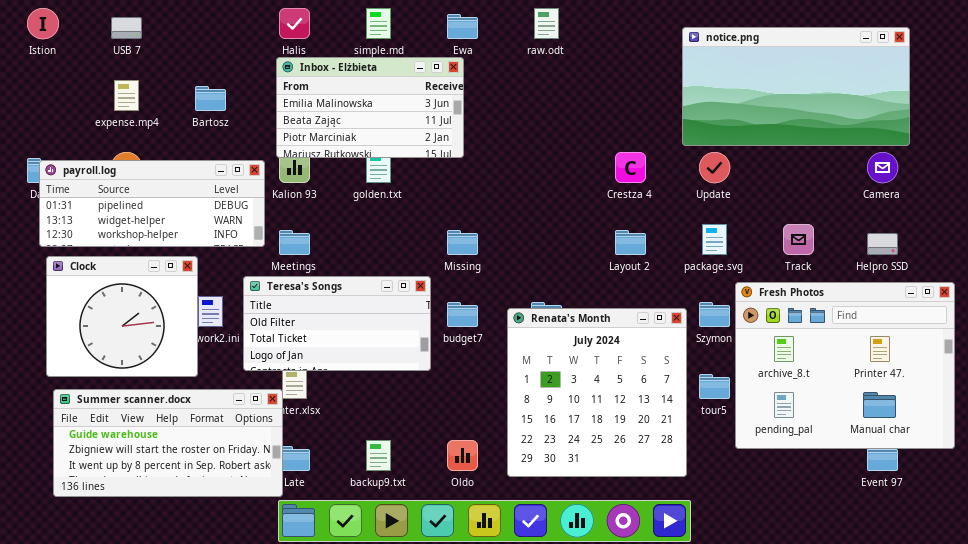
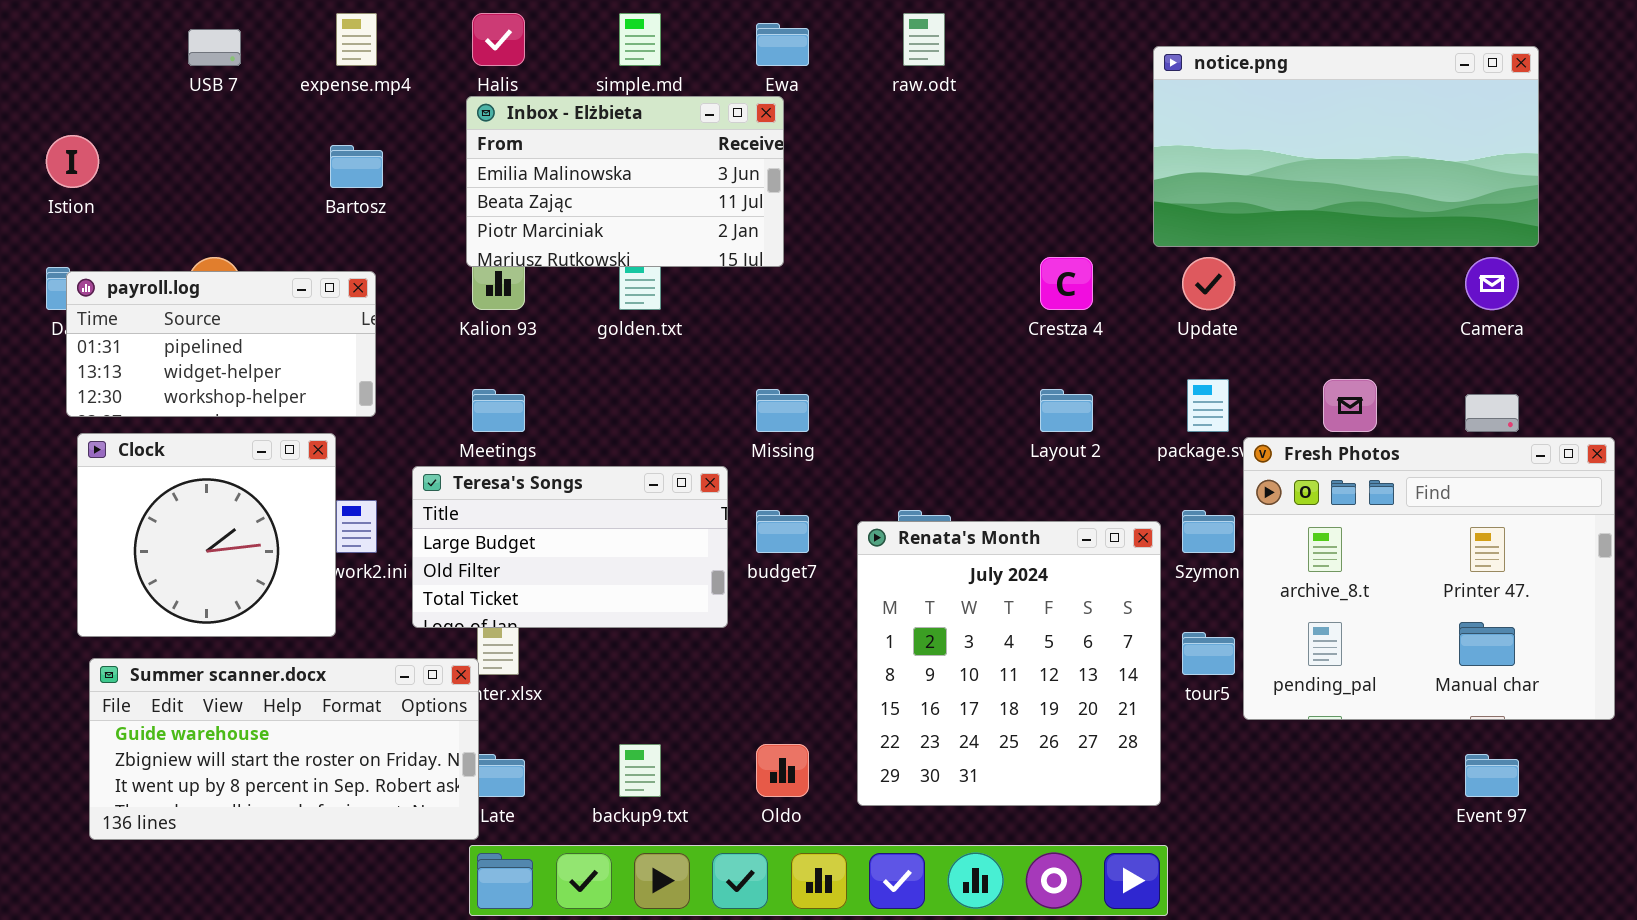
Istion: [27,8,59,39] -> [46,135,99,188], moved
expense.mp4: [114,80,139,111] -> [336,13,377,66], moved
payroll.log: [39,160,265,247] -> [66,271,376,417], resized
Teresa's Songs: [243,276,431,371] -> [412,466,728,628], scrolled up 1 row
Fresh Photos: [735,282,955,449] -> [1243,437,1615,720], moved

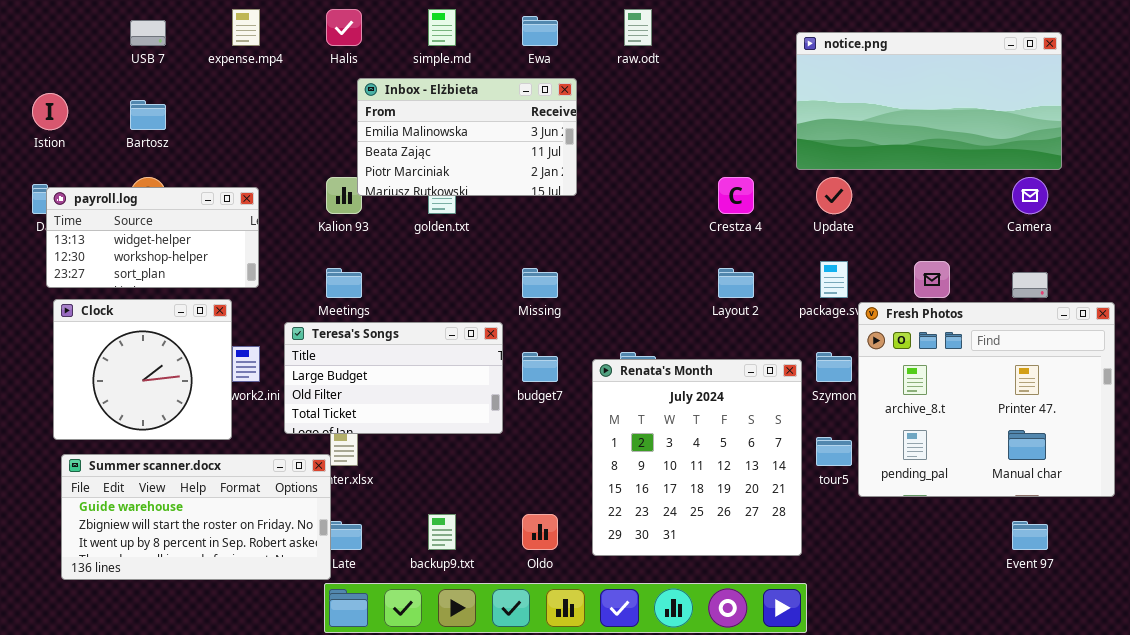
Inbox - Elżbieta: [466,96,784,267] -> [357,78,577,196], moved
Bartosz: [330,145,383,188] -> [130,100,166,130], moved
payroll.log: [66,271,376,417] -> [46,187,259,288], scrolled down 1 row

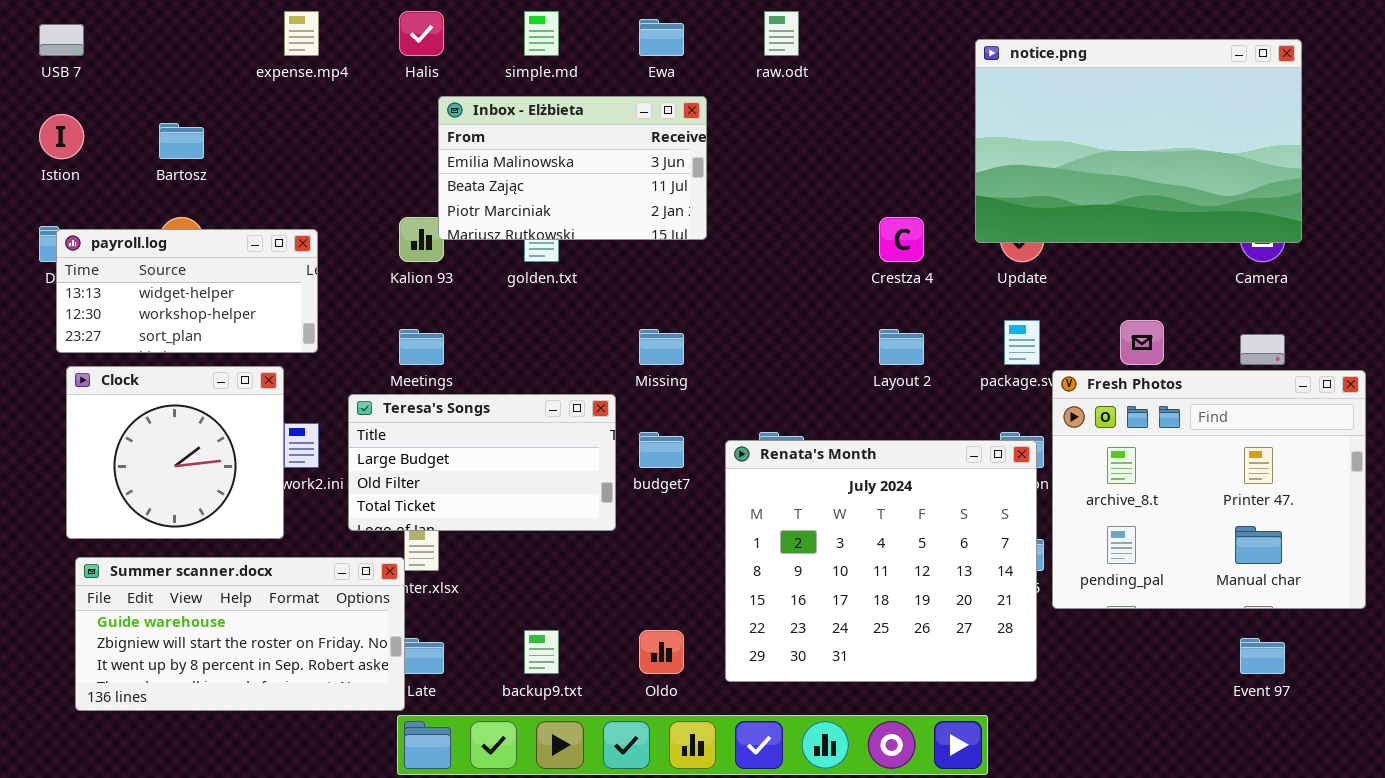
USB 7: [130,20,166,46] -> [39,24,84,56], moved
notice.png: [796,32,1062,170] -> [975,39,1302,243], resized
Renata's Month: [592,359,802,556] -> [725,440,1037,682], resized

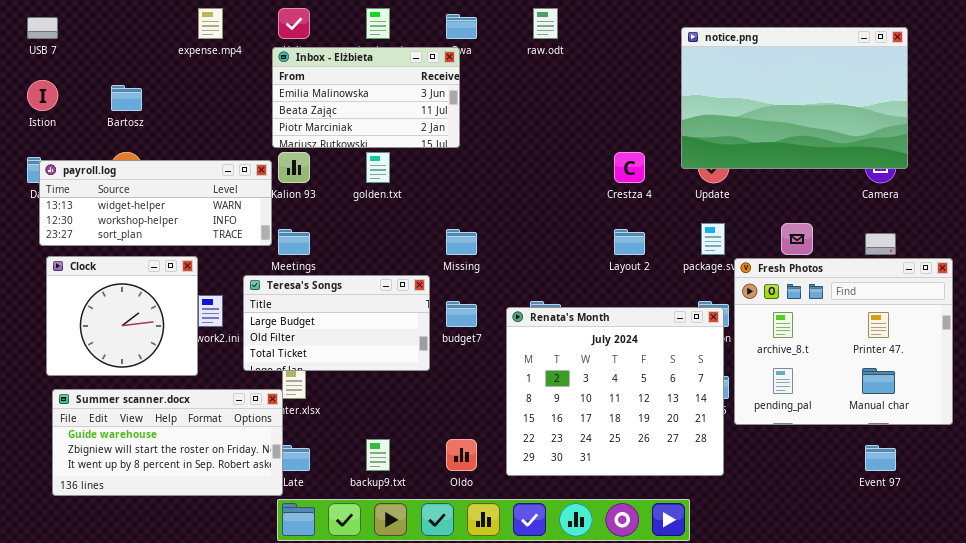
Inbox - Elżbieta: [438,96,707,240] -> [272,47,460,148], moved
payroll.log: [56,229,318,353] -> [39,160,272,246], resized

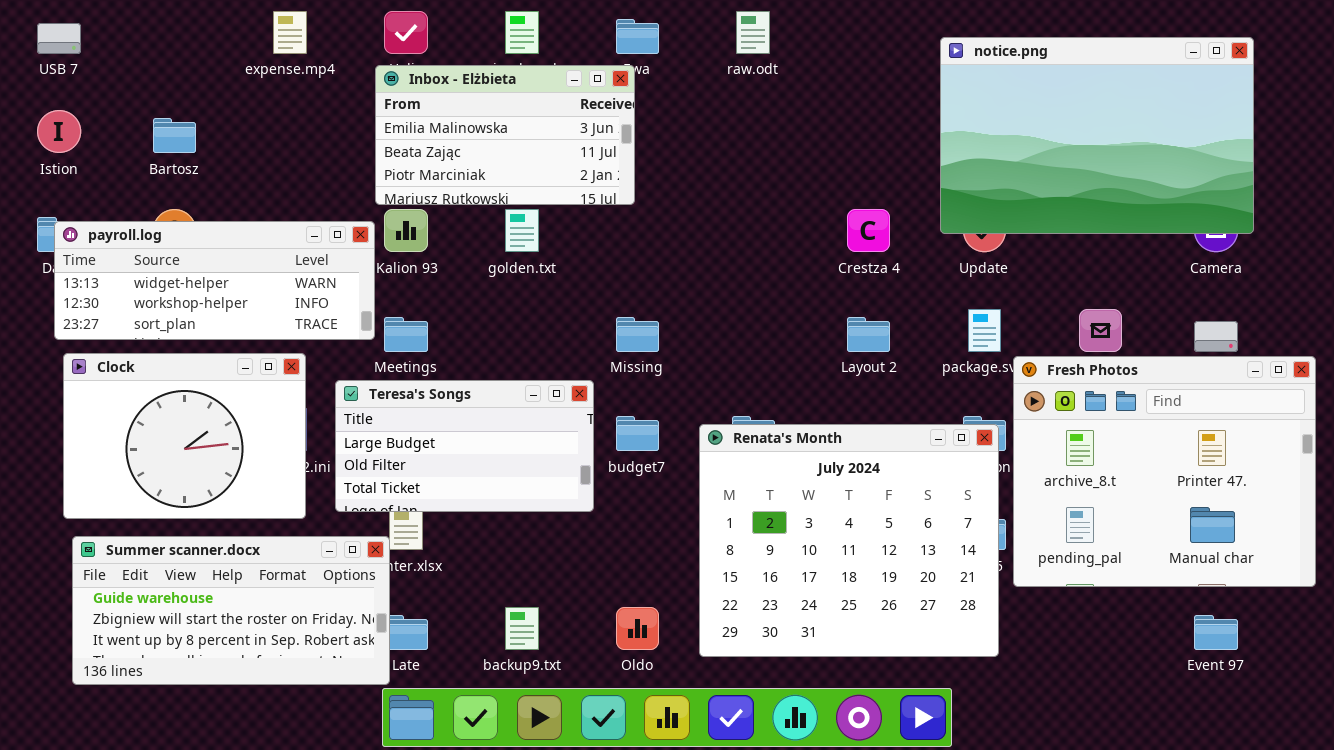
Clock: [46,256,198,376] -> [63,353,306,519], resized

